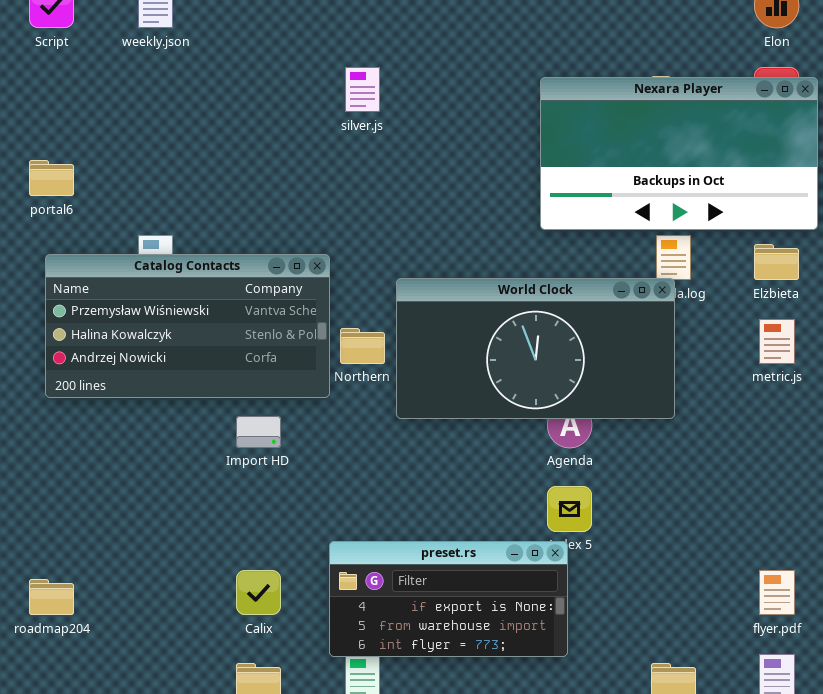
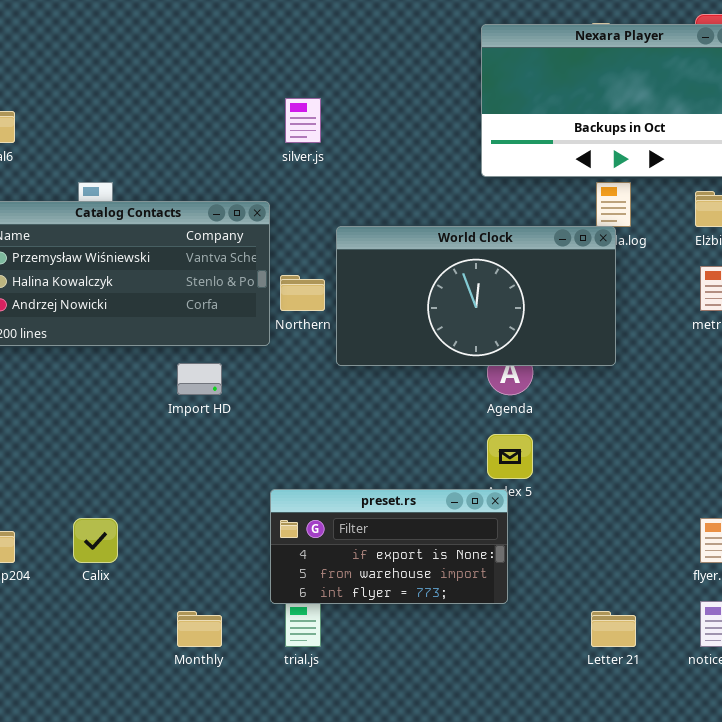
silver.js: [345,67,380,112] -> [285,98,321,143], moved
Calix: [236,570,281,615] -> [73,518,118,563], moved

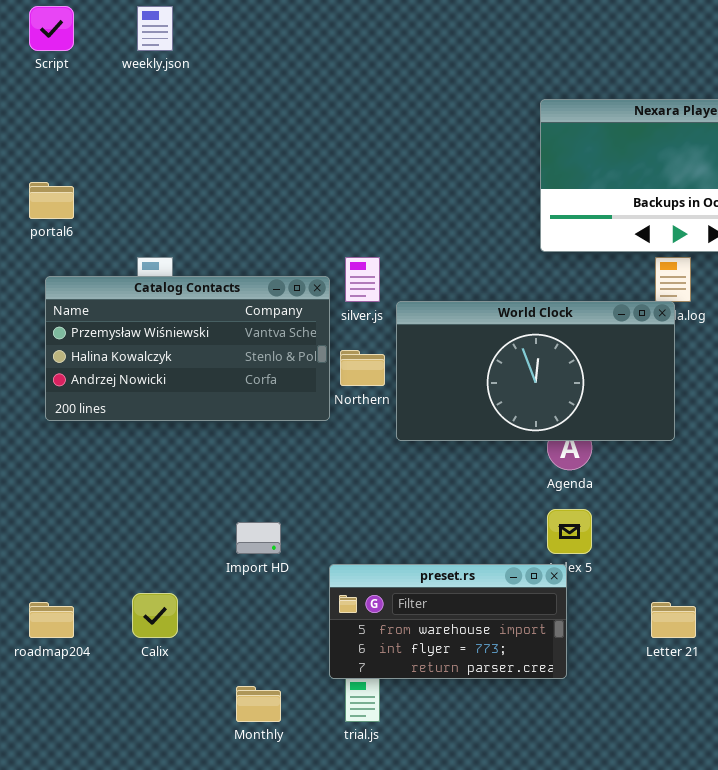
silver.js: [285,98,321,143] -> [345,257,380,302], moved
Import HD: [177,363,222,395] -> [236,522,281,554], moved
preset.rs: [270,489,508,604] -> [329,564,567,679], scrolled down 1 row
Letter 21: [591,611,636,647] -> [651,602,696,638], moved

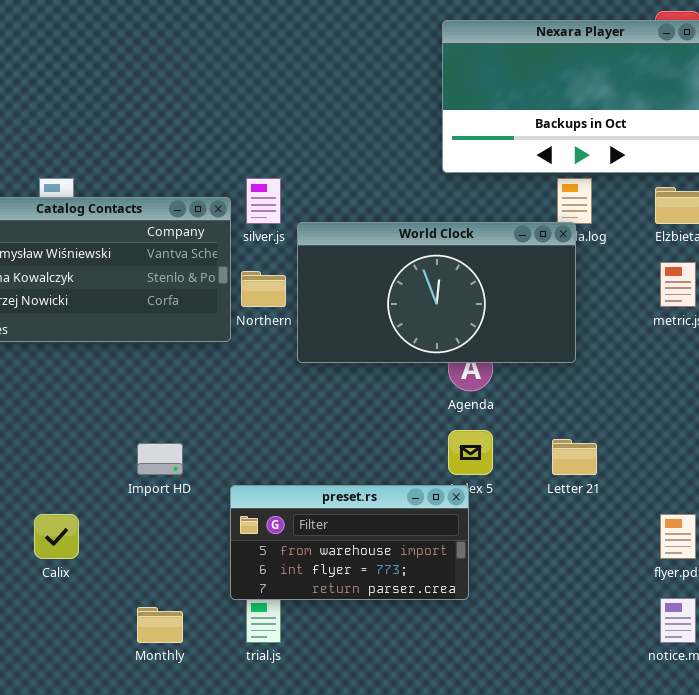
Letter 21: [651,602,696,638] -> [552,439,597,475], moved

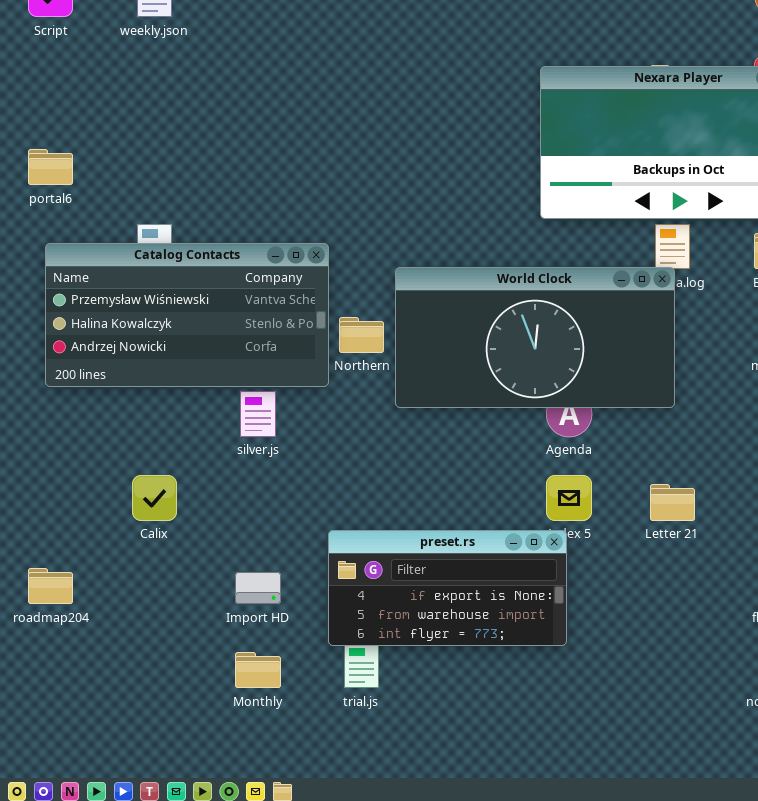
silver.js: [246,178,281,224] -> [240,391,276,437], moved
Import HD: [137,443,183,475] -> [235,572,281,604], moved
preset.rs: [230,485,469,600] -> [328,530,567,646], scrolled up 1 row
Calix: [34,514,79,559] -> [132,475,177,521], moved

